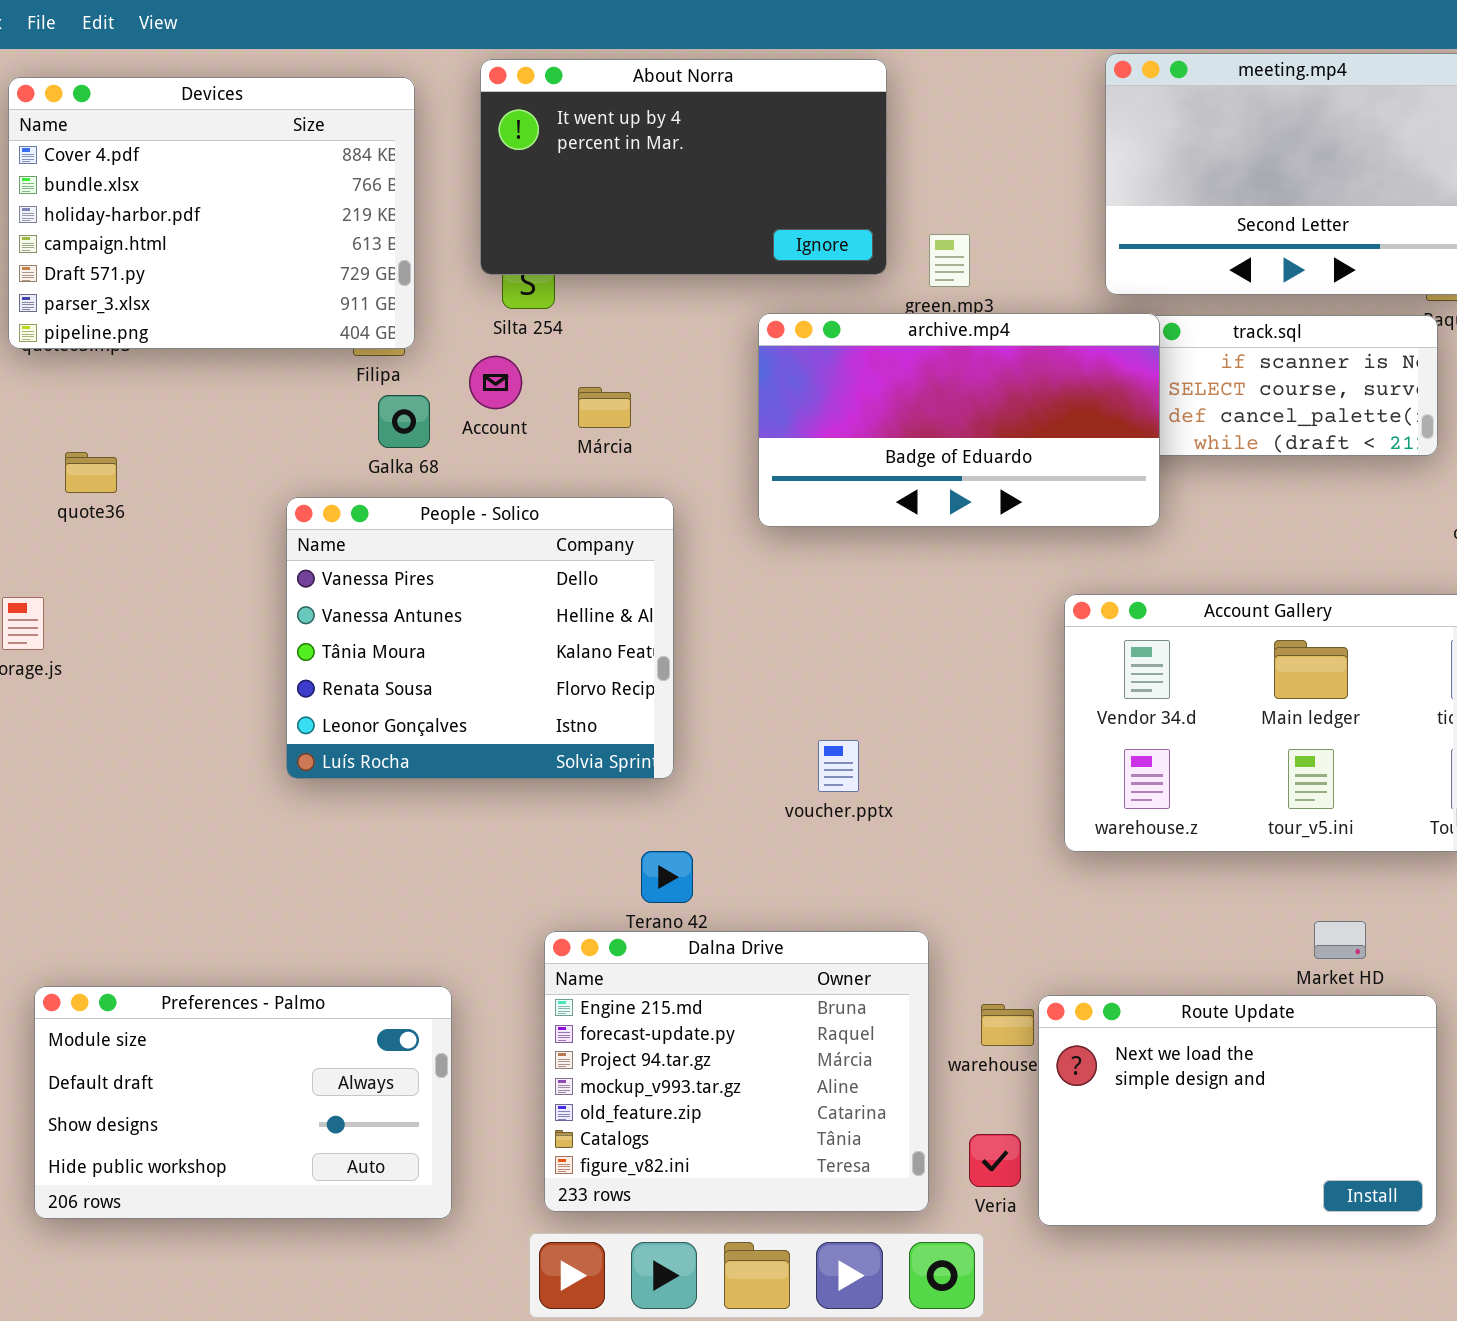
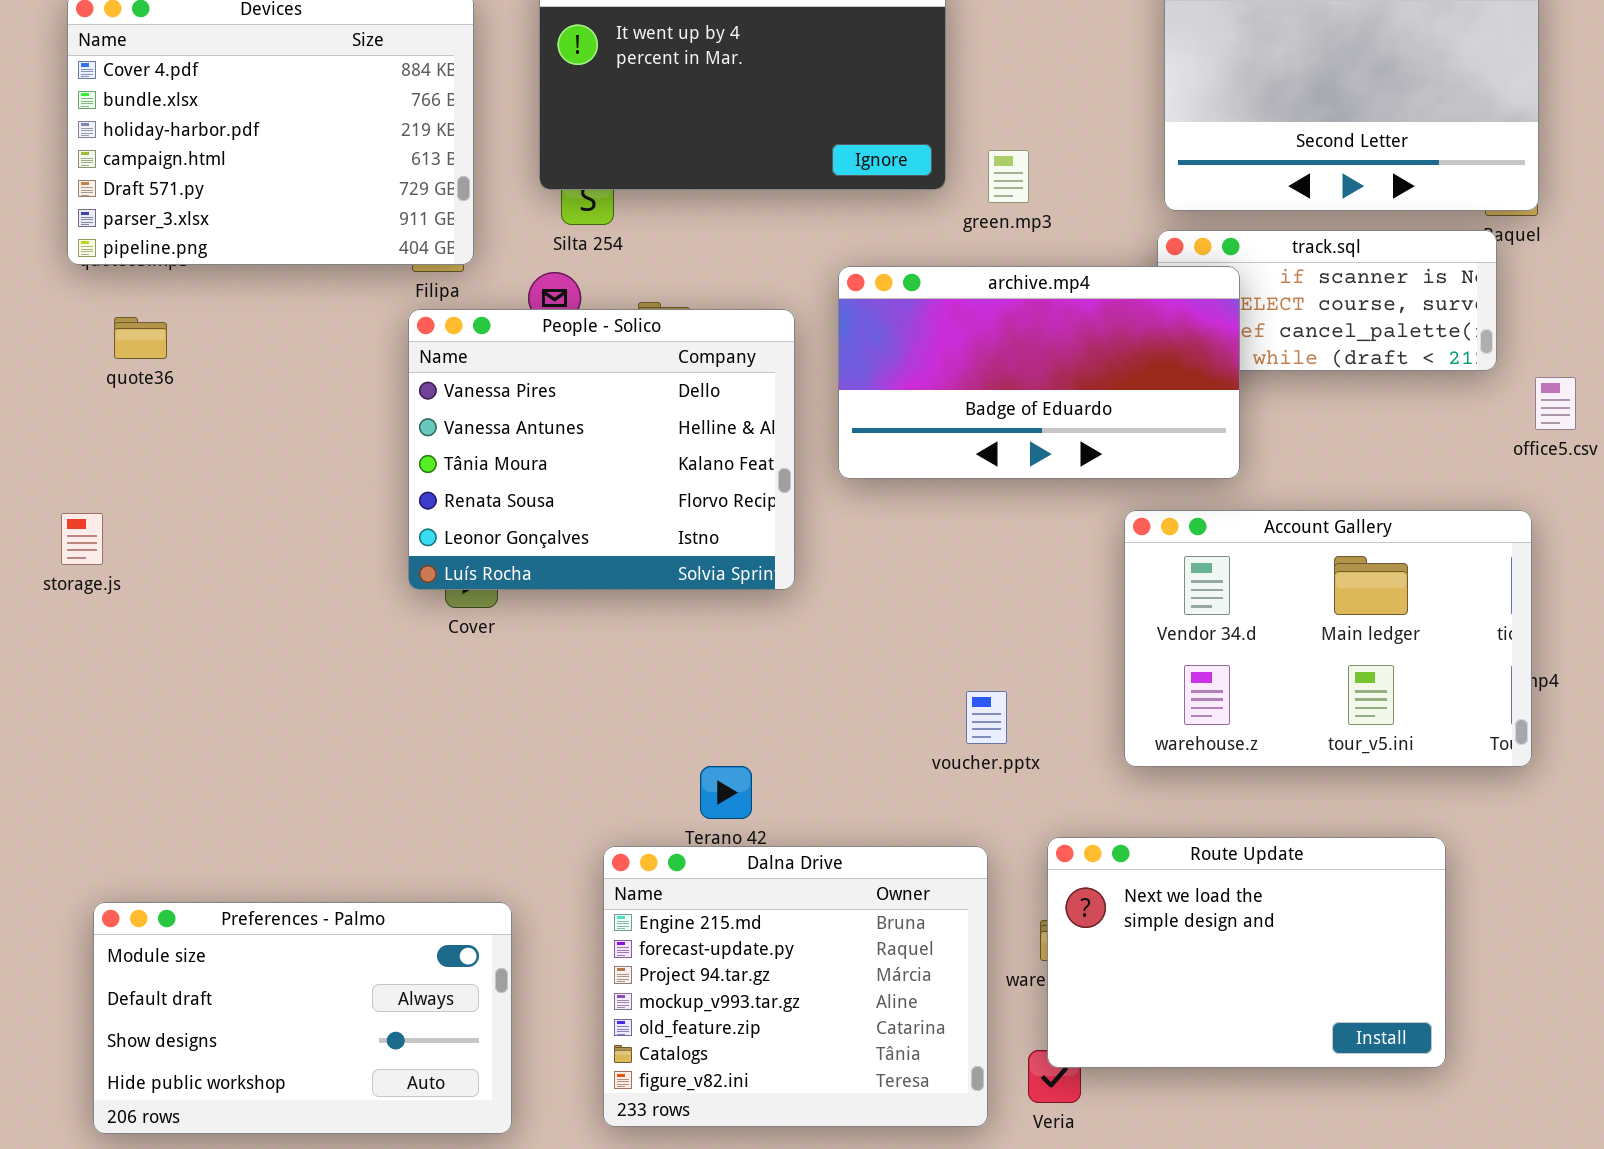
archive.mp4: [758,313,1160,527] -> [838,266,1240,479], moved
quote36: [65,452,117,493] -> [114,317,167,359], moved
People - Solico: [286,497,674,779] -> [408,309,795,590], moved
voucher.pptx: [818,740,859,792] -> [966,691,1007,744], moved
Route Update: [1038,995,1437,1226] -> [1047,837,1446,1068], moved

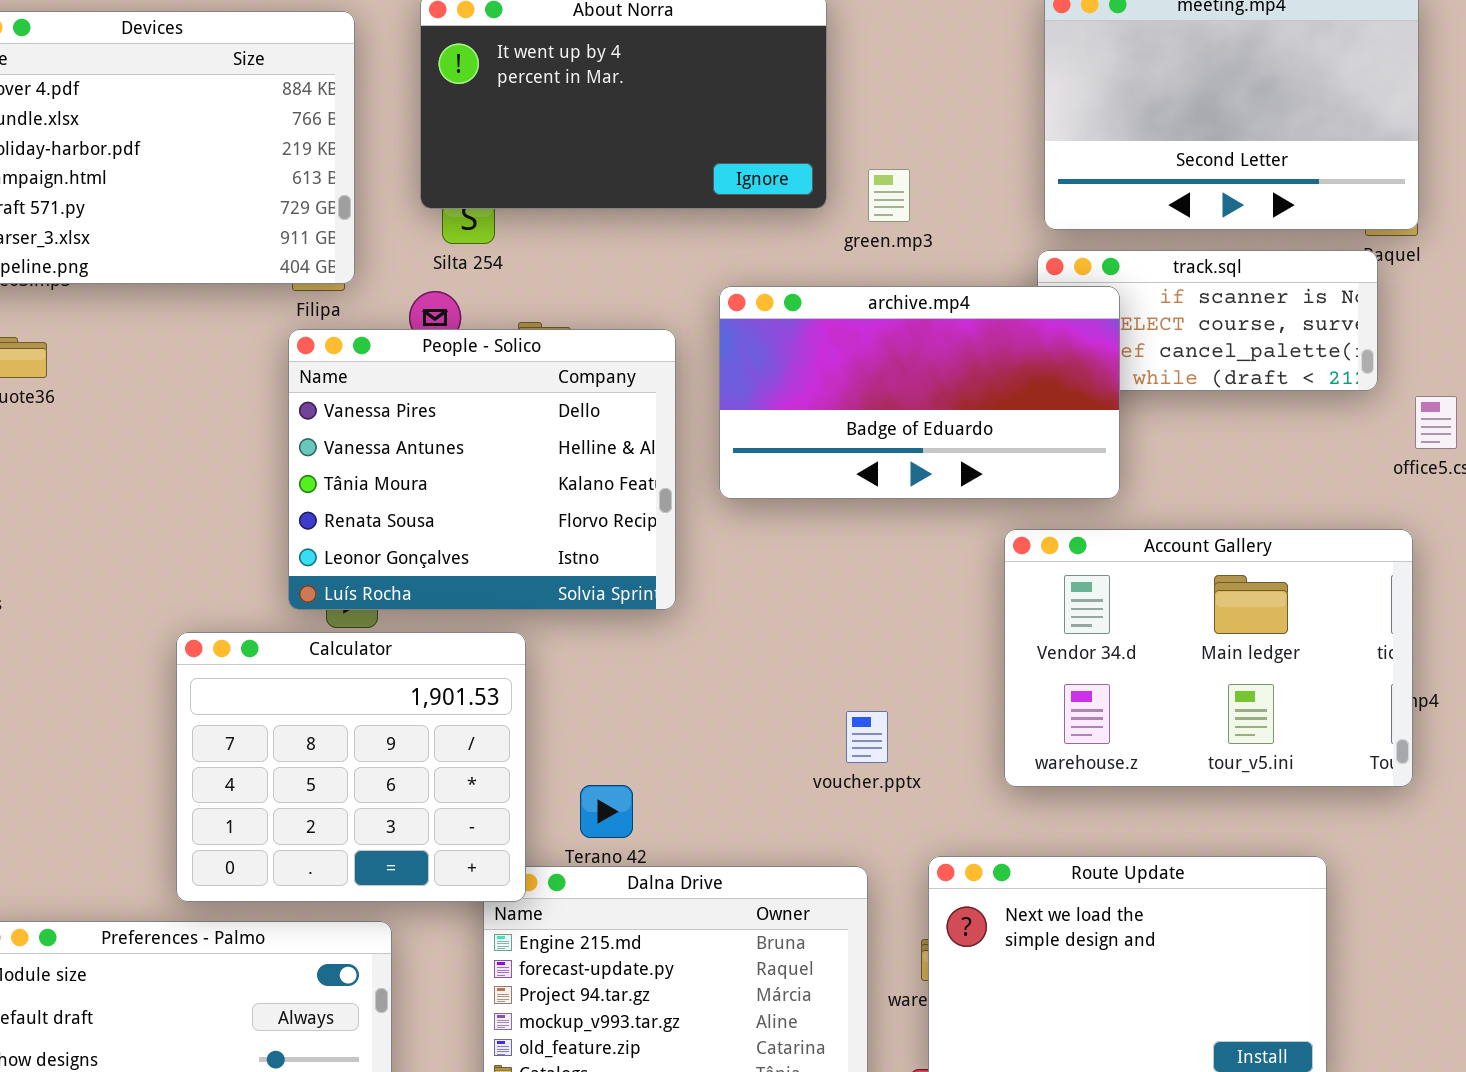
Calculator: none -> [176,632,526,902], opened

